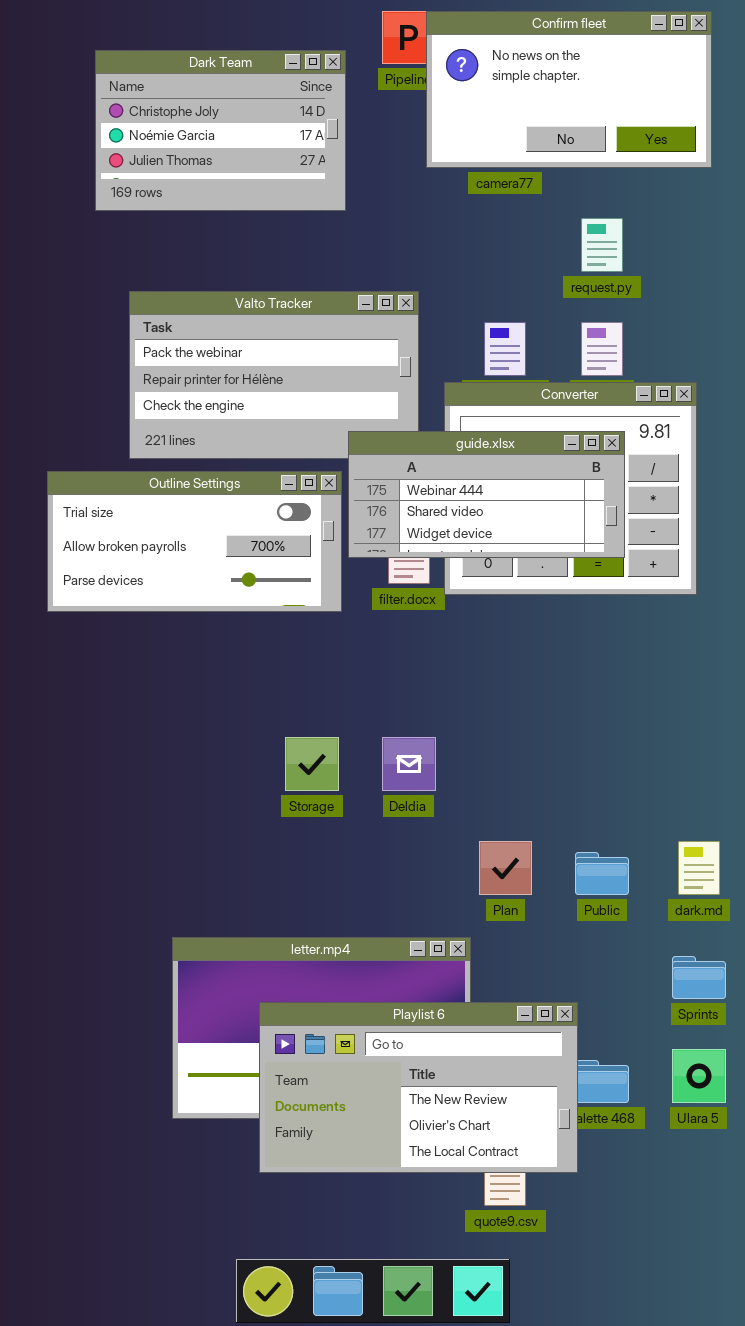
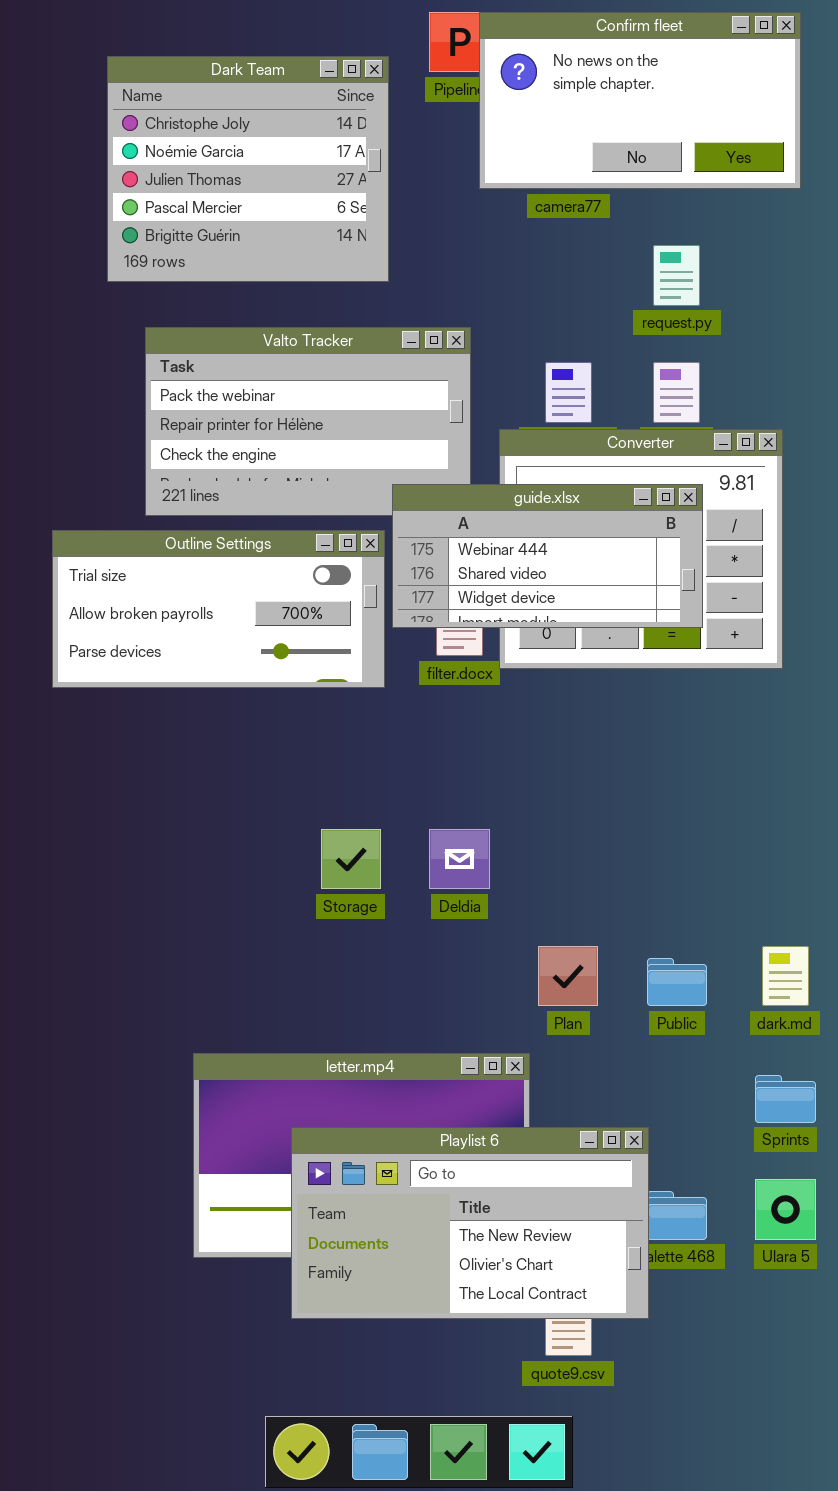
Dark Team: [95,50,346,211] -> [107,56,389,282], resized

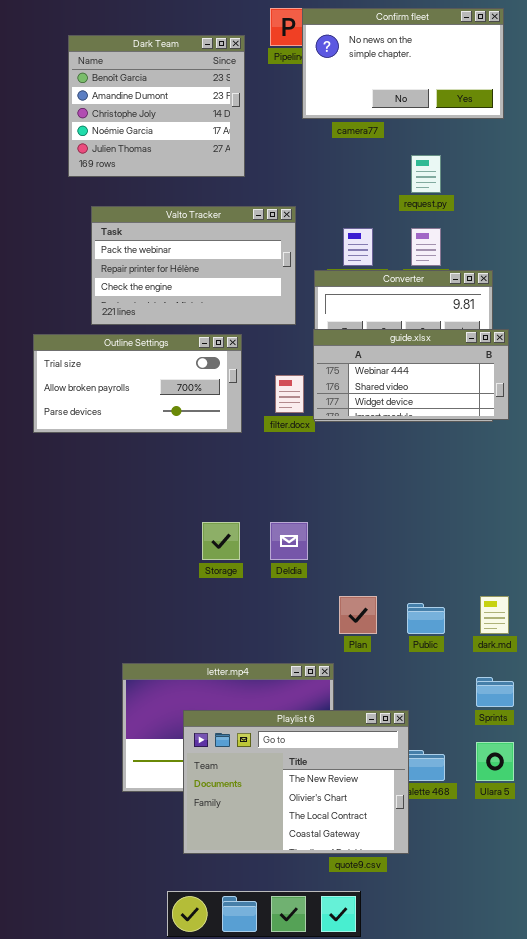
Dark Team: [107,56,389,282] -> [68,35,245,177], scrolled up 2 rows
guide.xlsx: [392,484,703,628] -> [313,329,509,420], moved
Playlist 6: [291,1127,649,1319] -> [183,710,409,854], resized

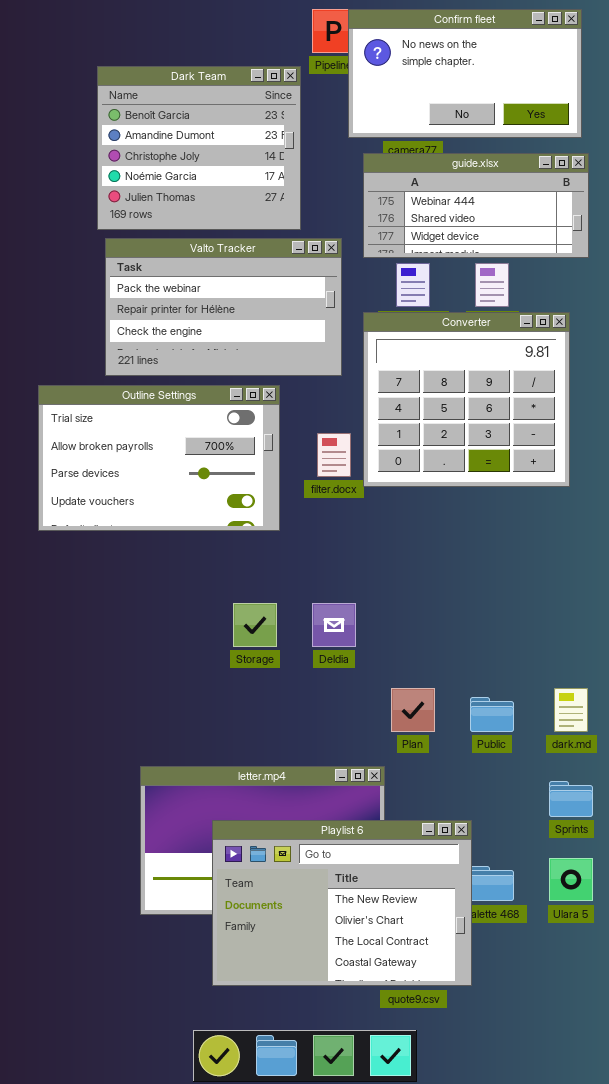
Dark Team: [68,35,245,177] -> [97,66,301,230], moved
guide.xlsx: [313,329,509,420] -> [363,153,589,258], moved
Outline Settings: [33,334,242,433] -> [38,385,280,531], resized

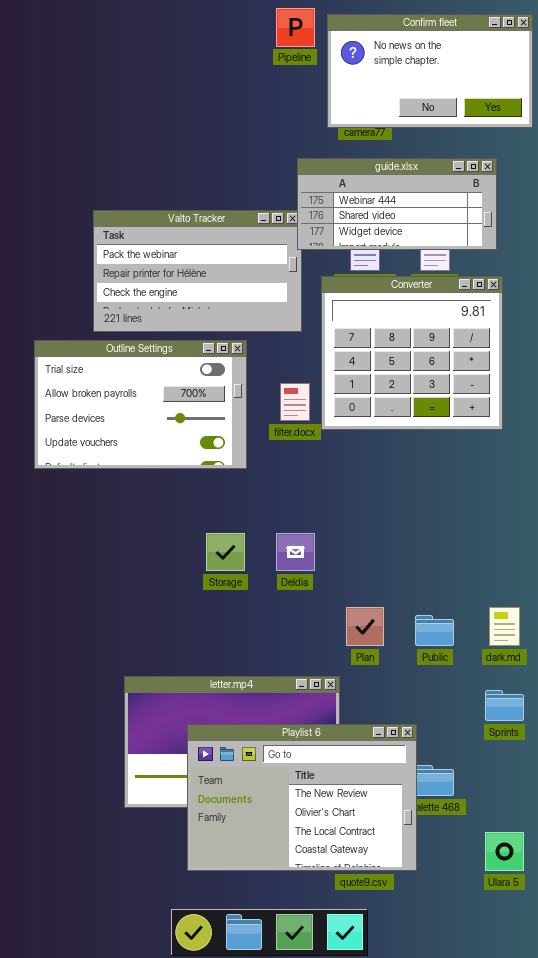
Confirm fleet: [348,9,582,138] -> [327,14,533,128], moved
Dark Team: [97,66,301,230] -> none, closed
guide.xlsx: [363,153,589,258] -> [297,158,497,250], moved
Ulara 5: [549,858,593,901] -> [485,832,524,871], moved

